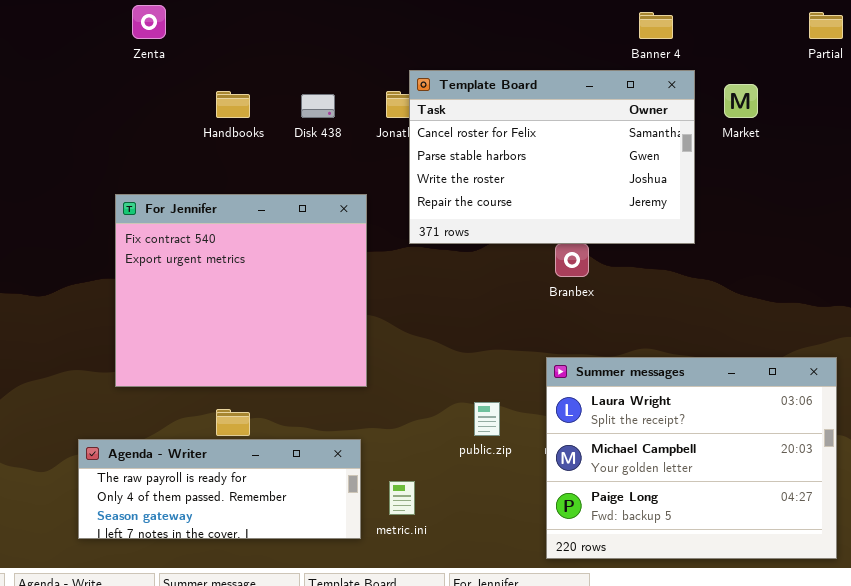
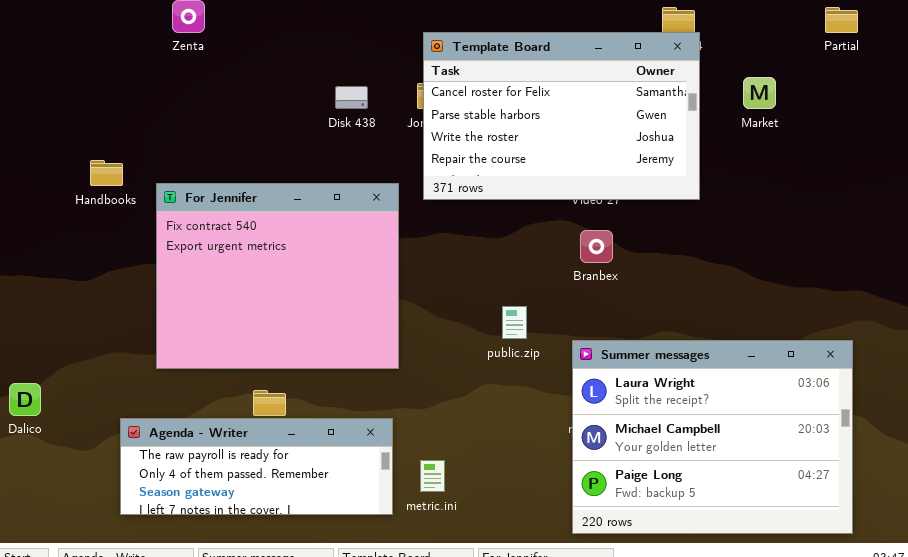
Template Board: [409,70,695,244] -> [423,32,700,200], moved
Handbooks: [216,91,250,118] -> [90,160,123,186], moved
public.zip: [474,402,500,436] -> [502,306,527,339], moved

